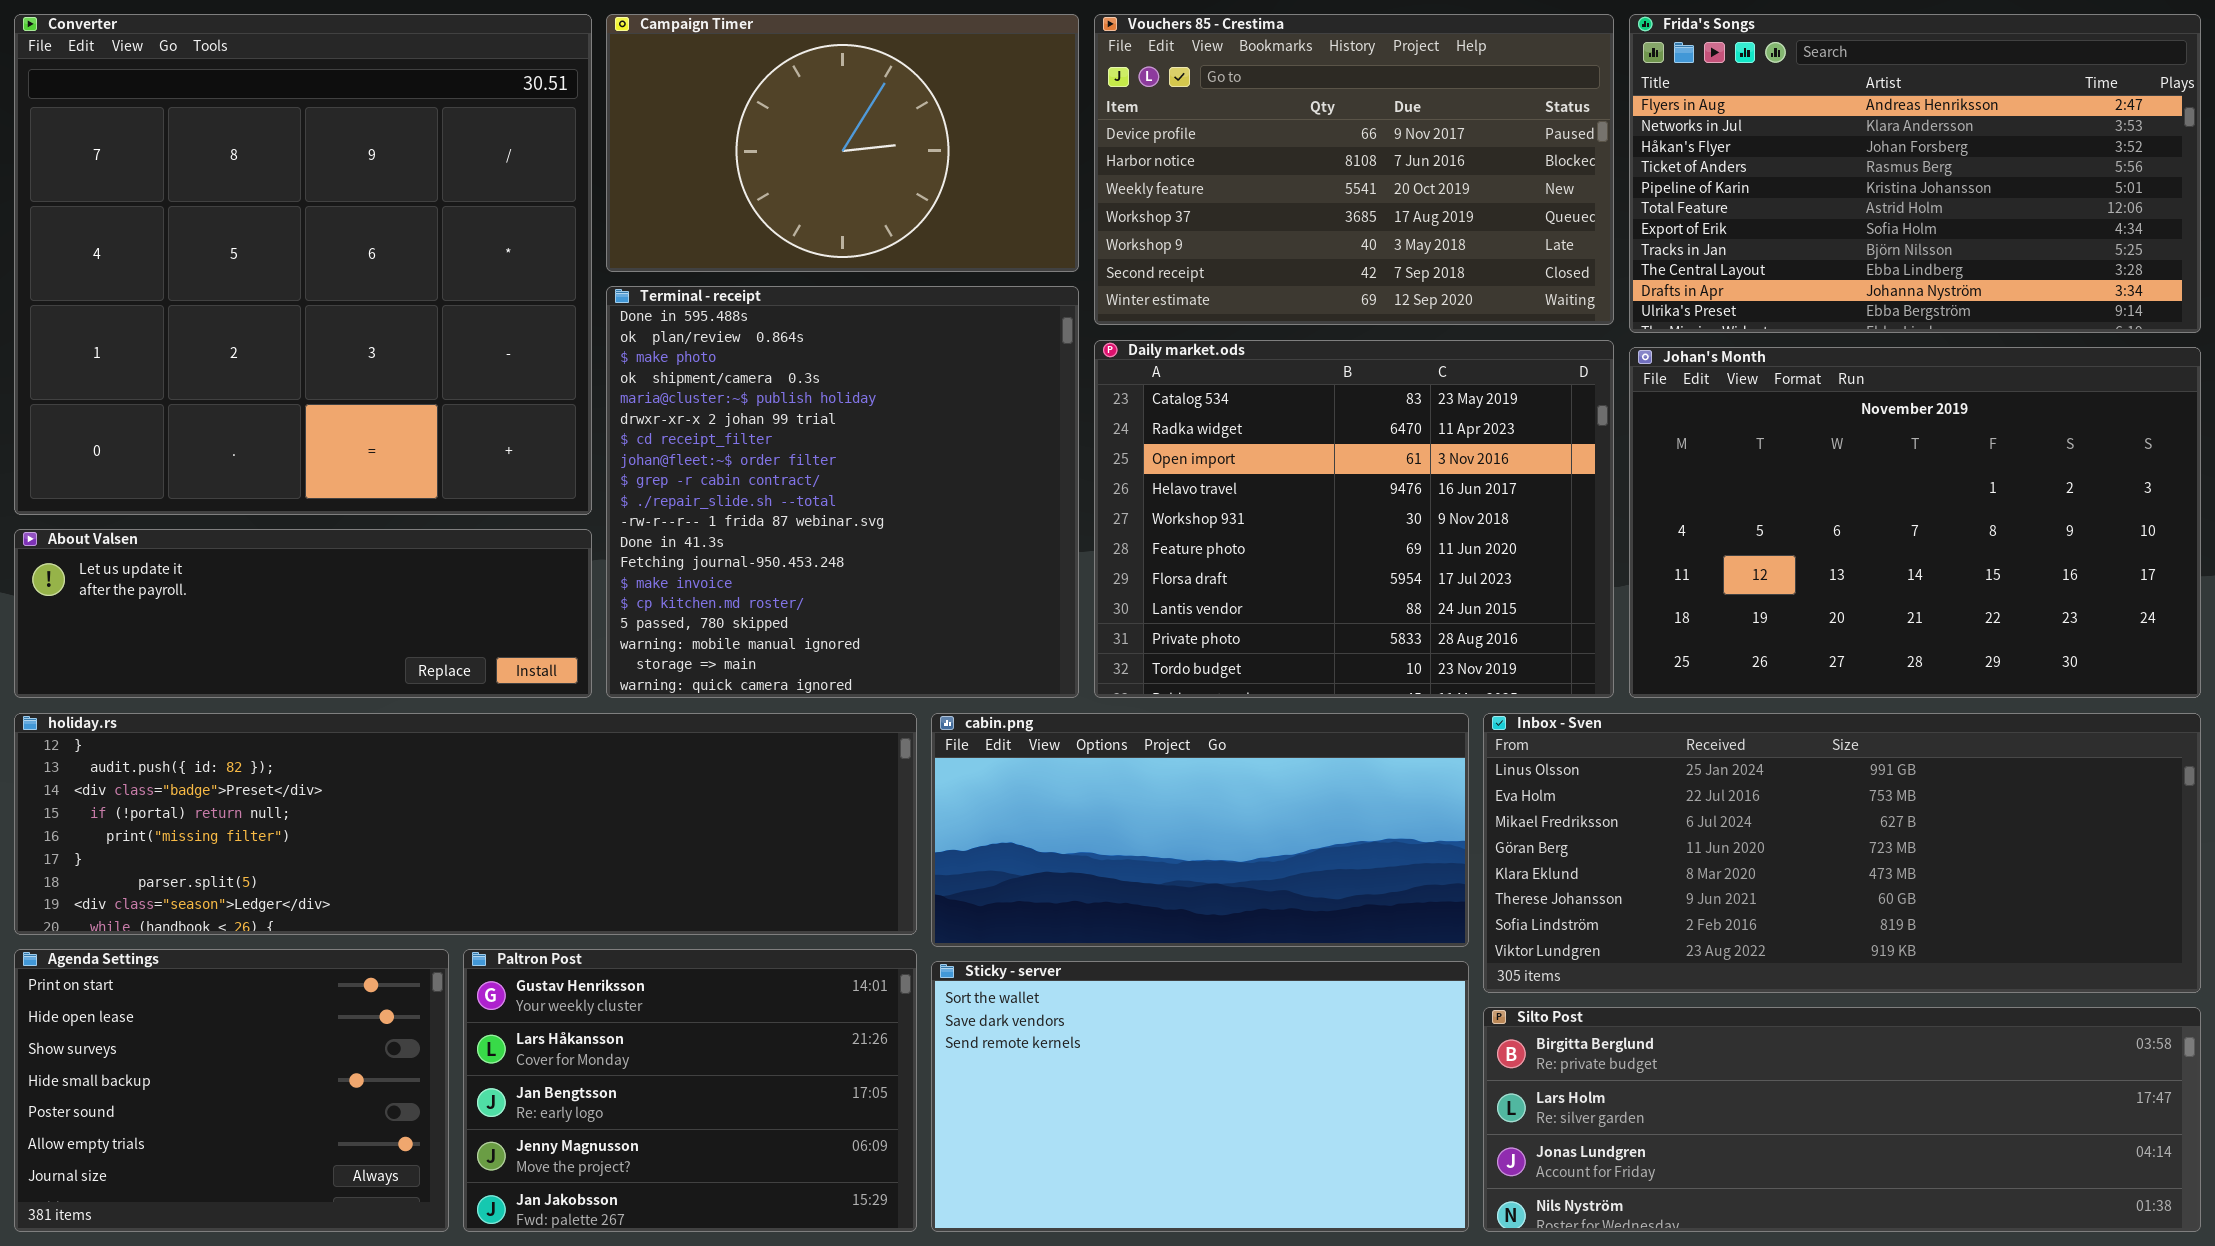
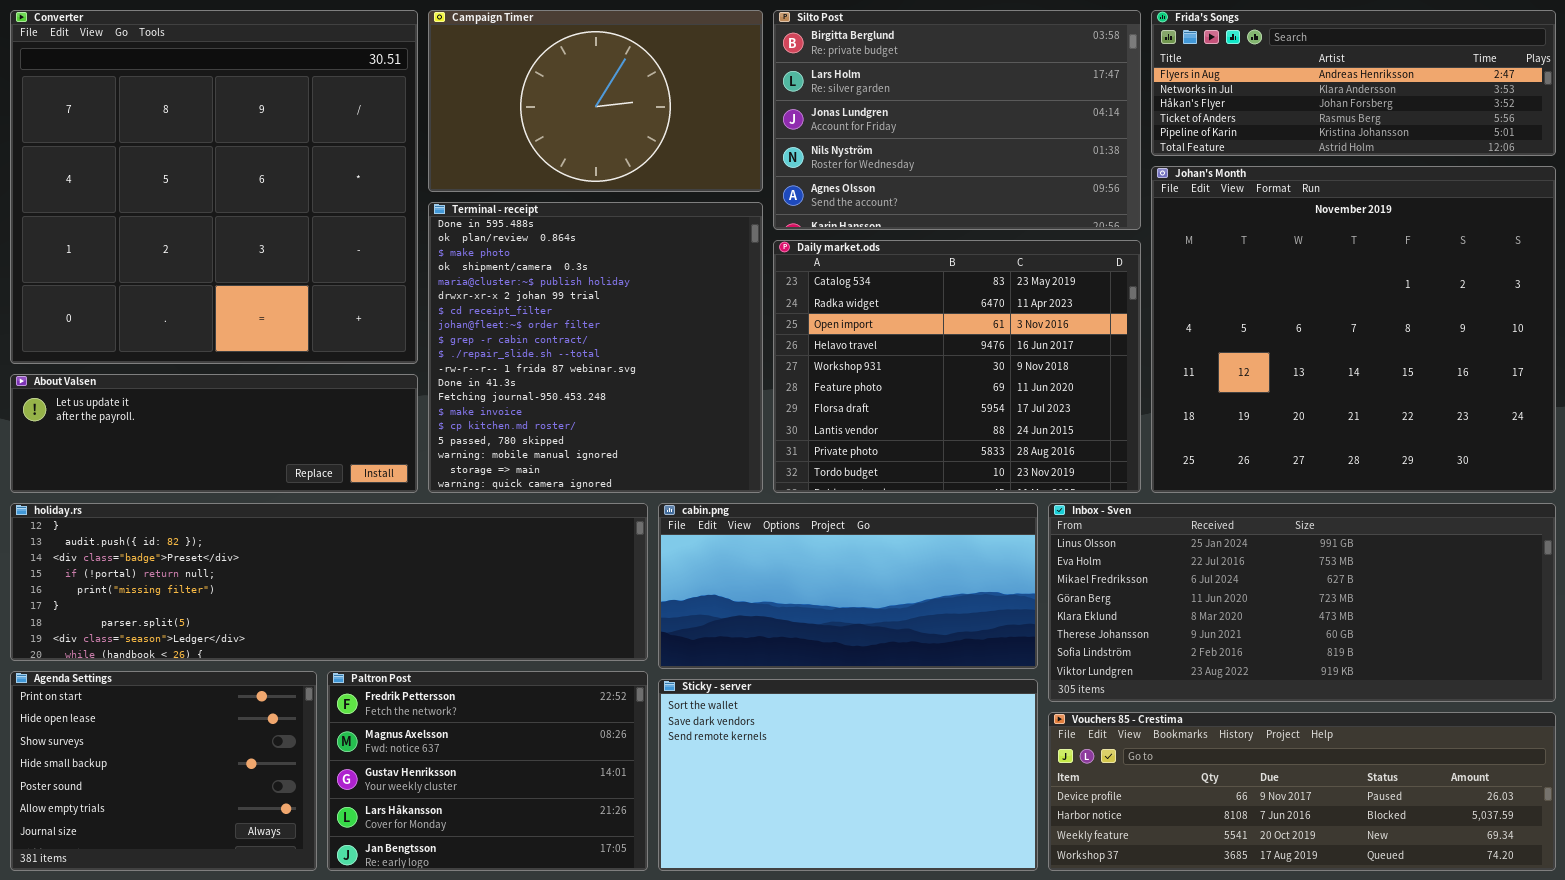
Vouchers 85 - Crestima: [1094,14,1614,325] -> [1048,712,1556,871], moved, resized
Frida's Songs: [1629,14,2201,333] -> [1151,10,1556,156], resized
Johan's Month: [1629,347,2201,698] -> [1151,166,1556,493], resized
Paltron Post: [463,949,917,1232] -> [327,671,648,871], scrolled up 2 rows
Silto Post: [1483,1007,2201,1232] -> [773,10,1141,230], moved, resized

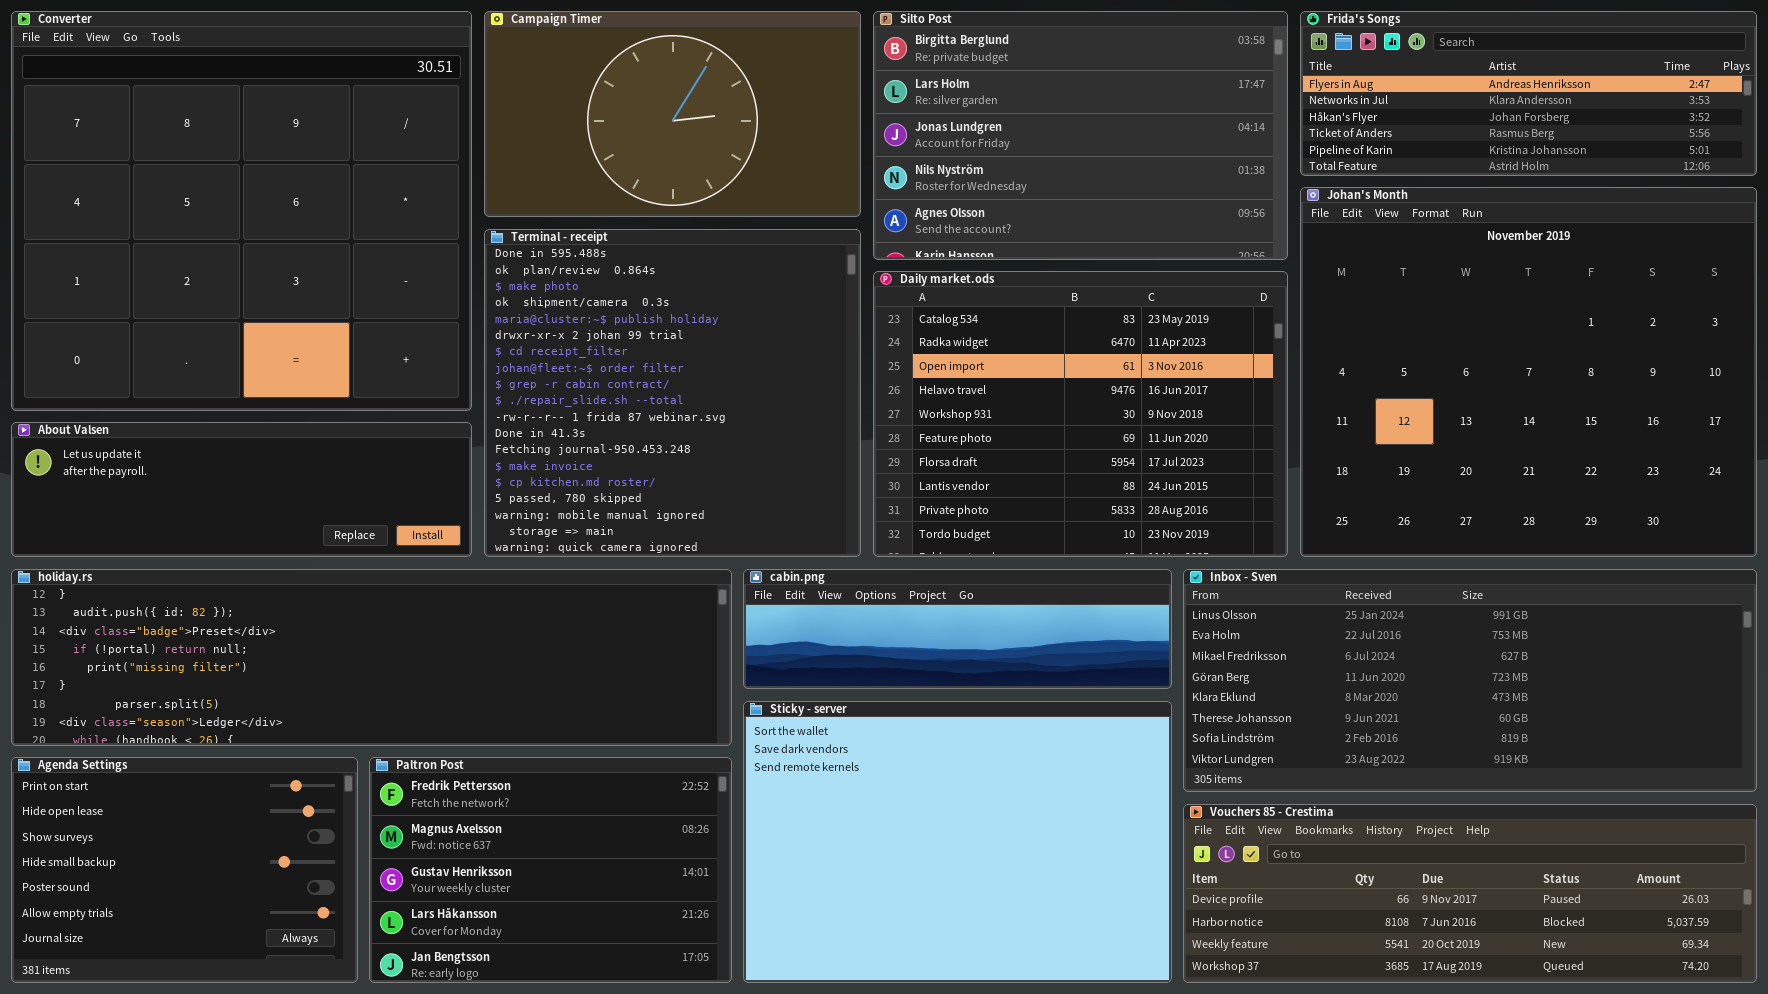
cabin.png: [658,503,1038,669] -> [743,569,1172,689], resized
Sticky - server: [658,679,1038,871] -> [743,701,1172,983], resized

